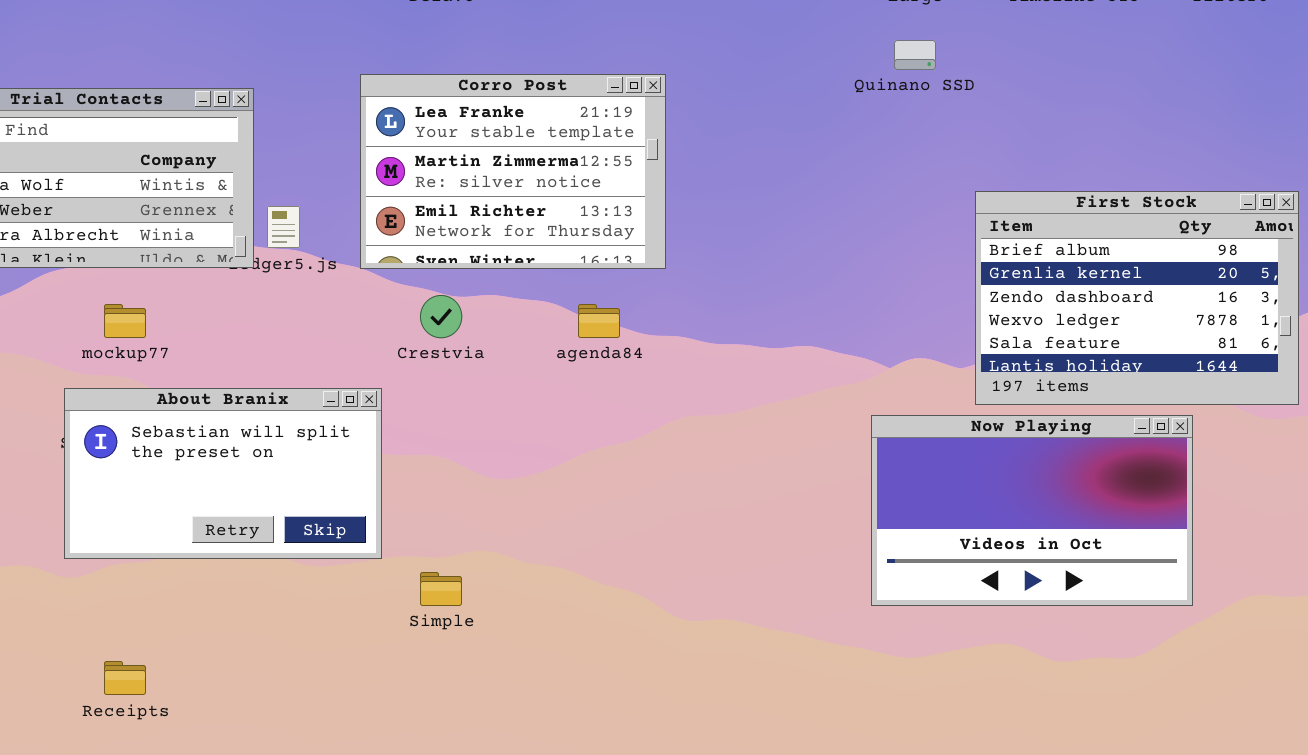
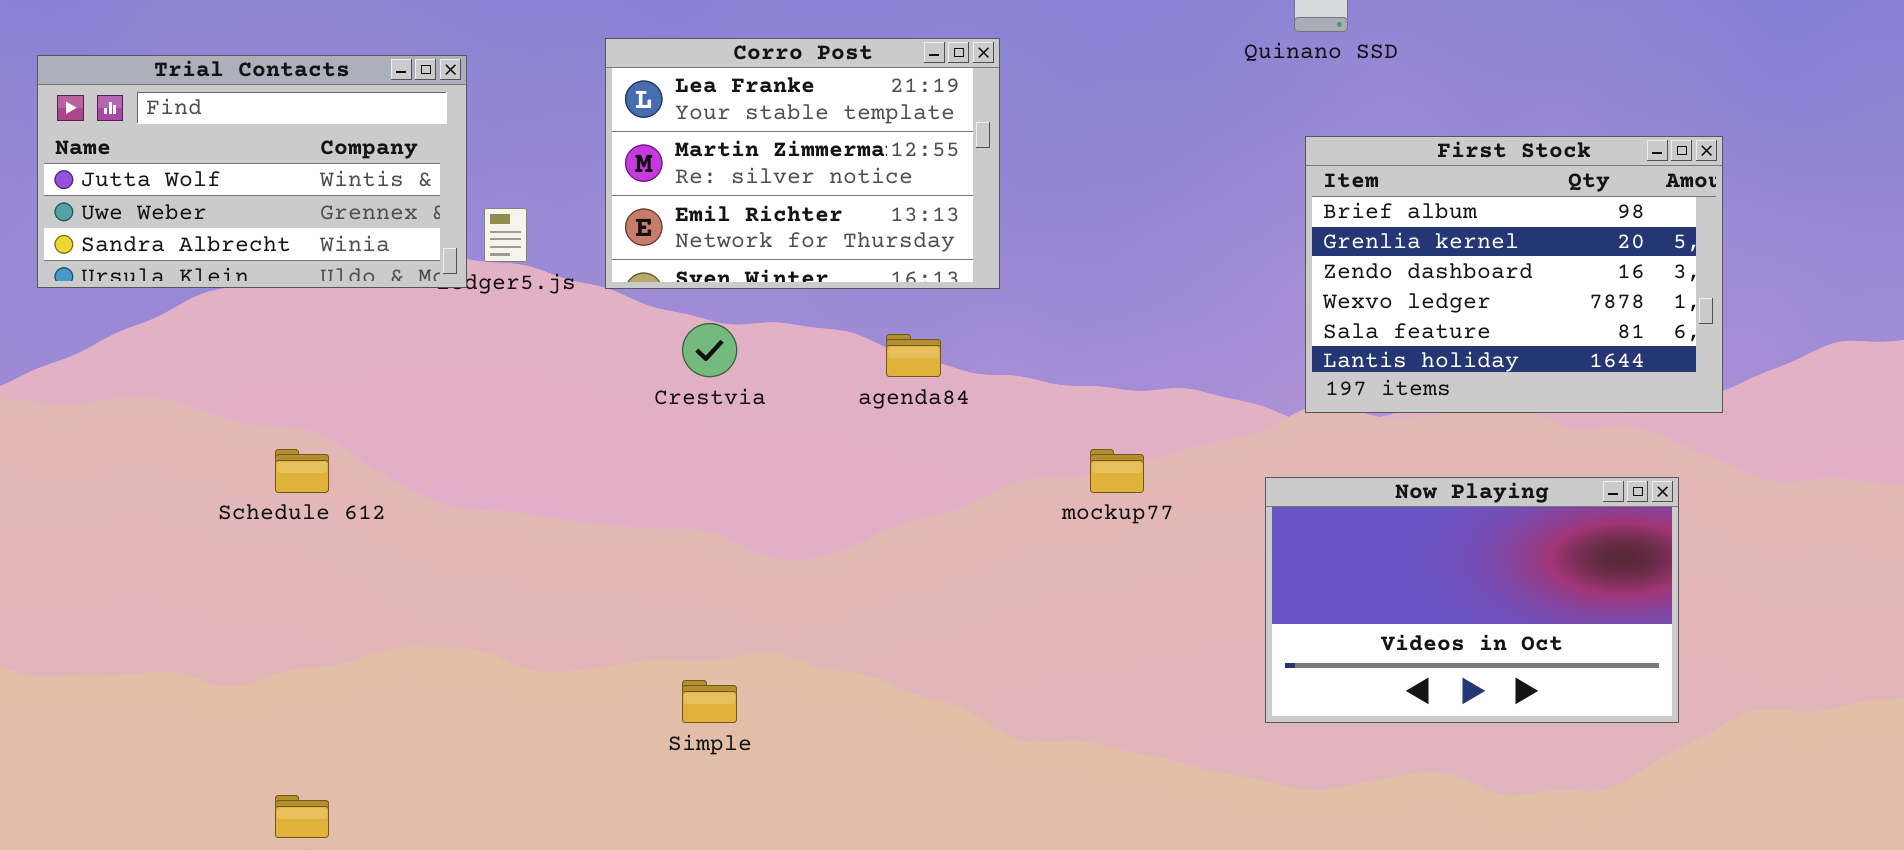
First Stock: [975,191,1299,405] -> [1305,136,1723,413], moved
mockup77: [104,304,146,338] -> [1090,449,1144,493], moved
About Branix: [64,388,382,559] -> none, closed

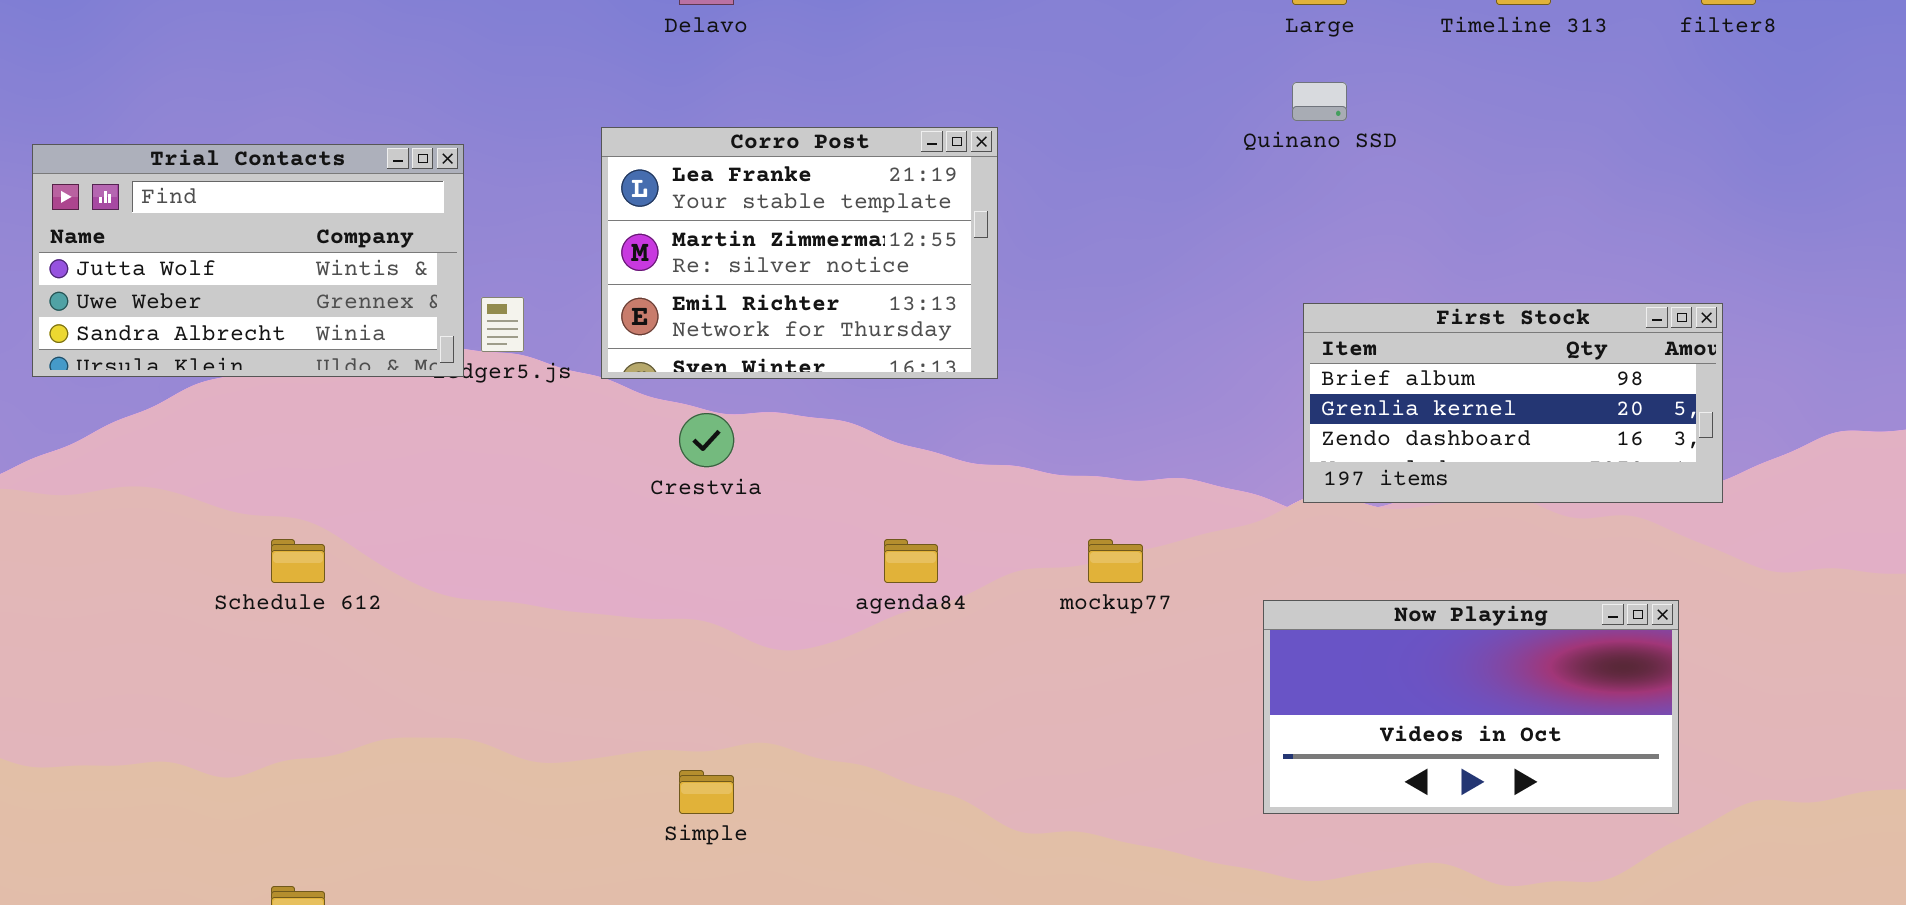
First Stock: [1305,136,1723,413] -> [1303,303,1723,503], resized
agenda84: [886,334,941,377] -> [884,539,938,583], moved
Now Playing: [1265,477,1679,723] -> [1263,600,1679,814], resized

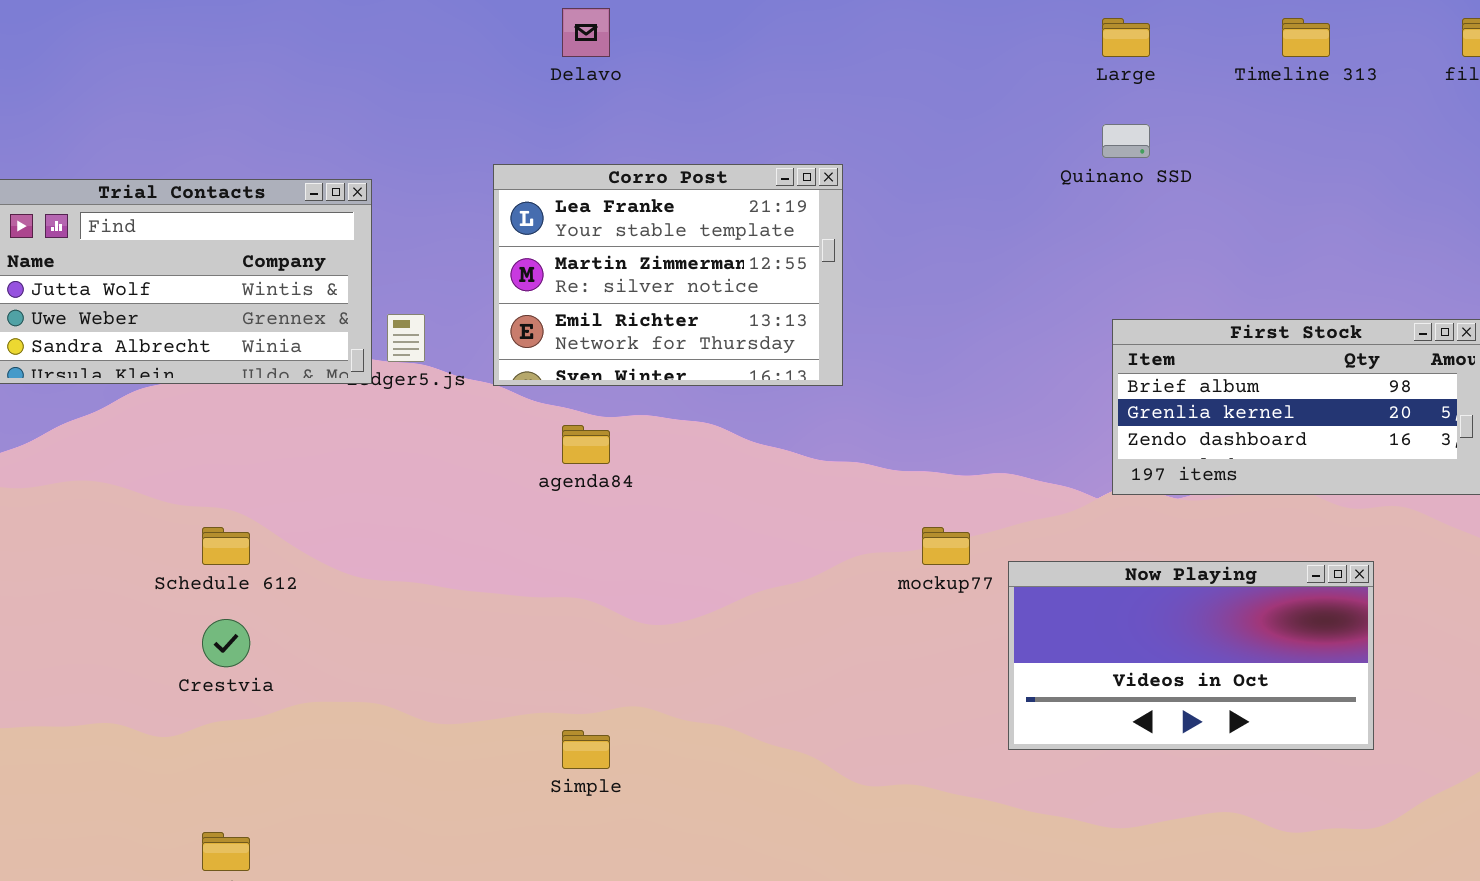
Crestvia: [679,413,734,467] -> [202,619,250,667], moved
agenda84: [884,539,938,583] -> [562,425,610,464], moved
Now Playing: [1263,600,1679,814] -> [1008,561,1374,750], moved

